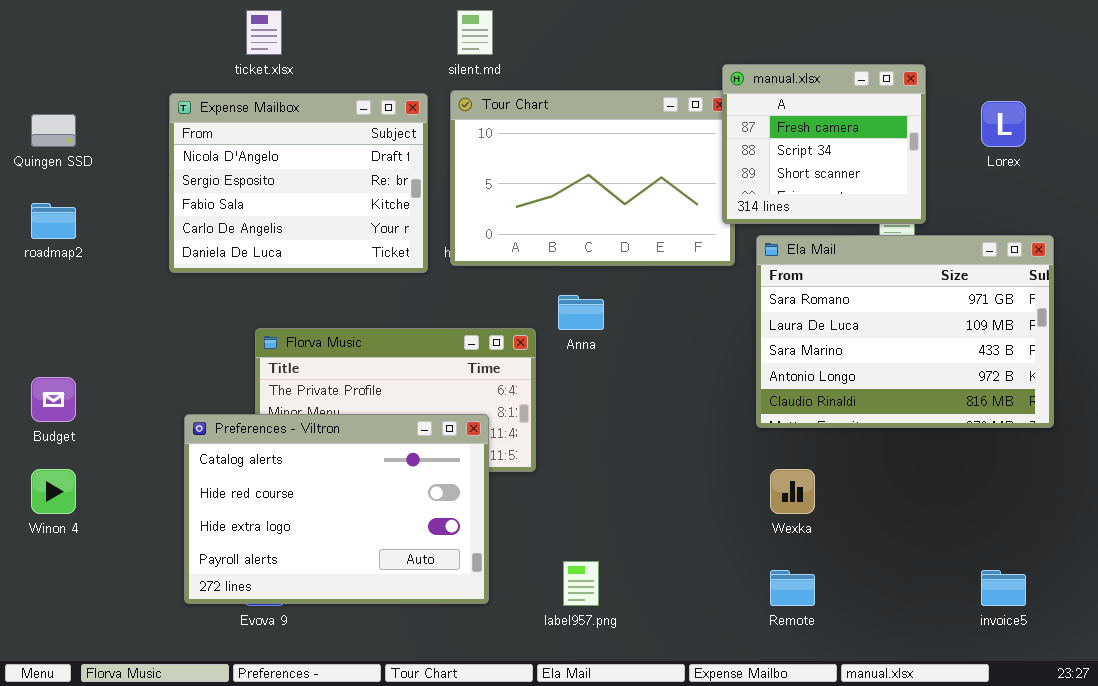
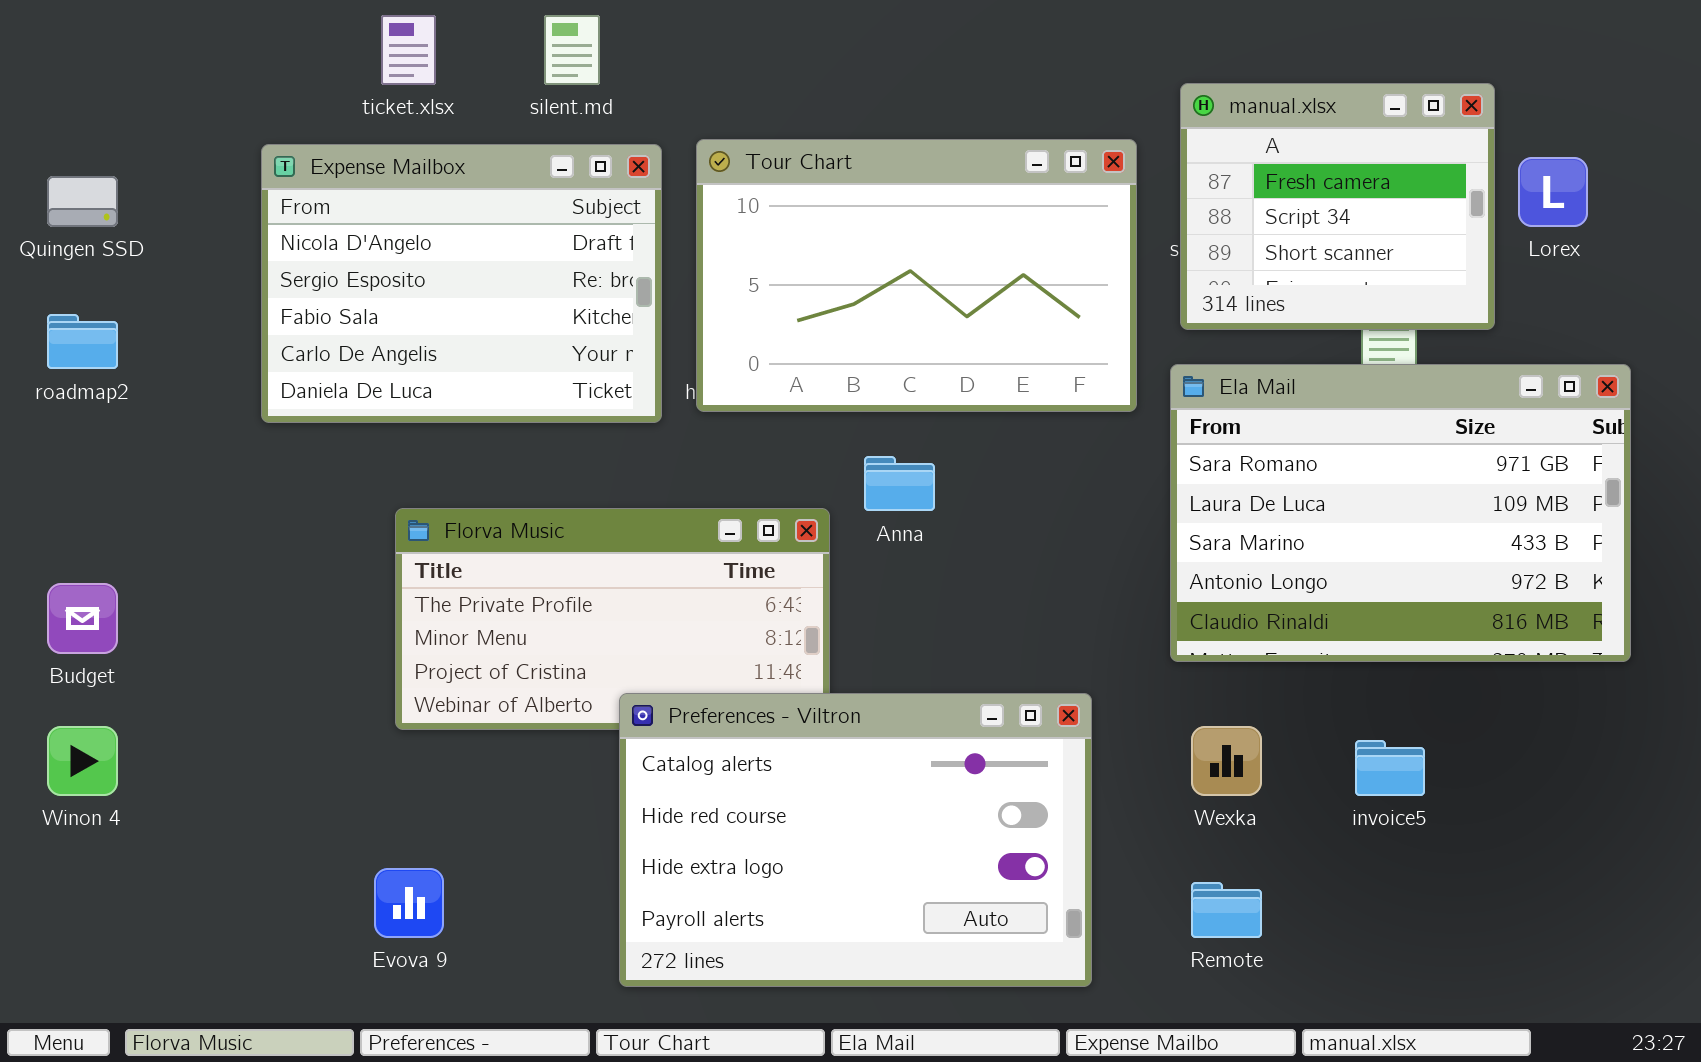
silent.md: [457,10,493,55] -> [544,15,600,85], moved
manual.xlsx: [722,64,926,224] -> [1180,83,1495,330], moved
Preferences - Viltron: [184,414,489,604] -> [619,693,1092,987], moved
invoice5: [981,570,1026,606] -> [1355,740,1425,796], moved

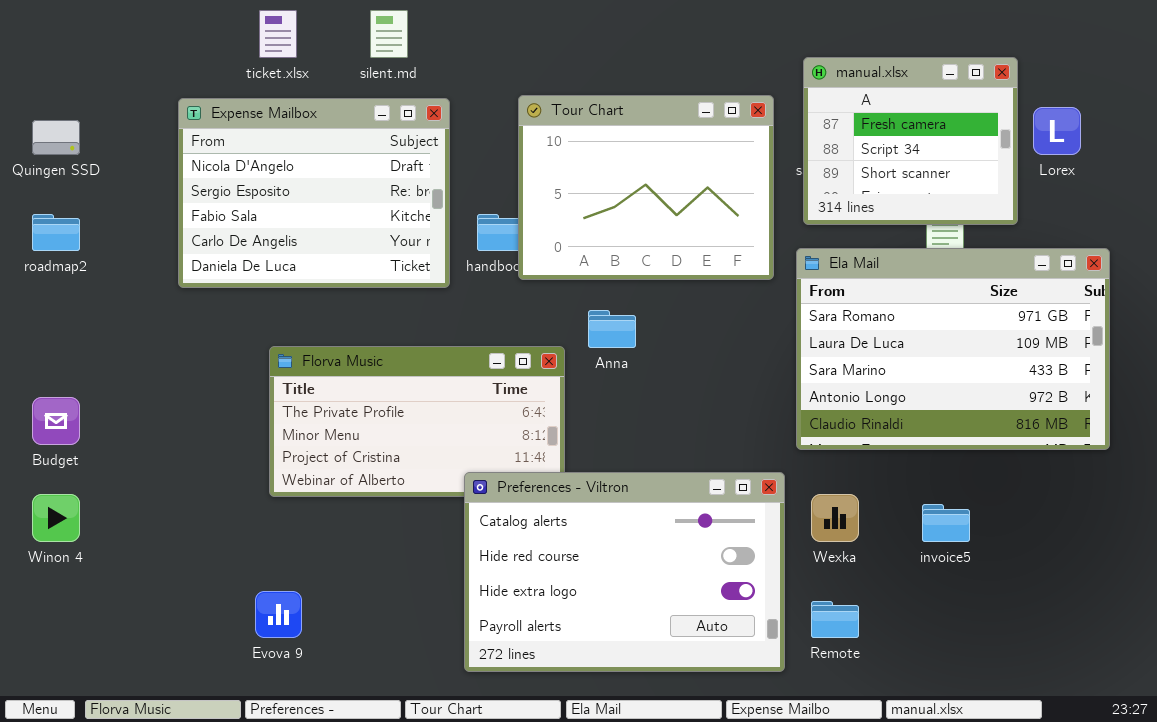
Tour Chart: [696,139,1137,412] -> [518,95,774,280], resized
Preferences - Viltron: [619,693,1092,987] -> [464,472,785,672], moved

